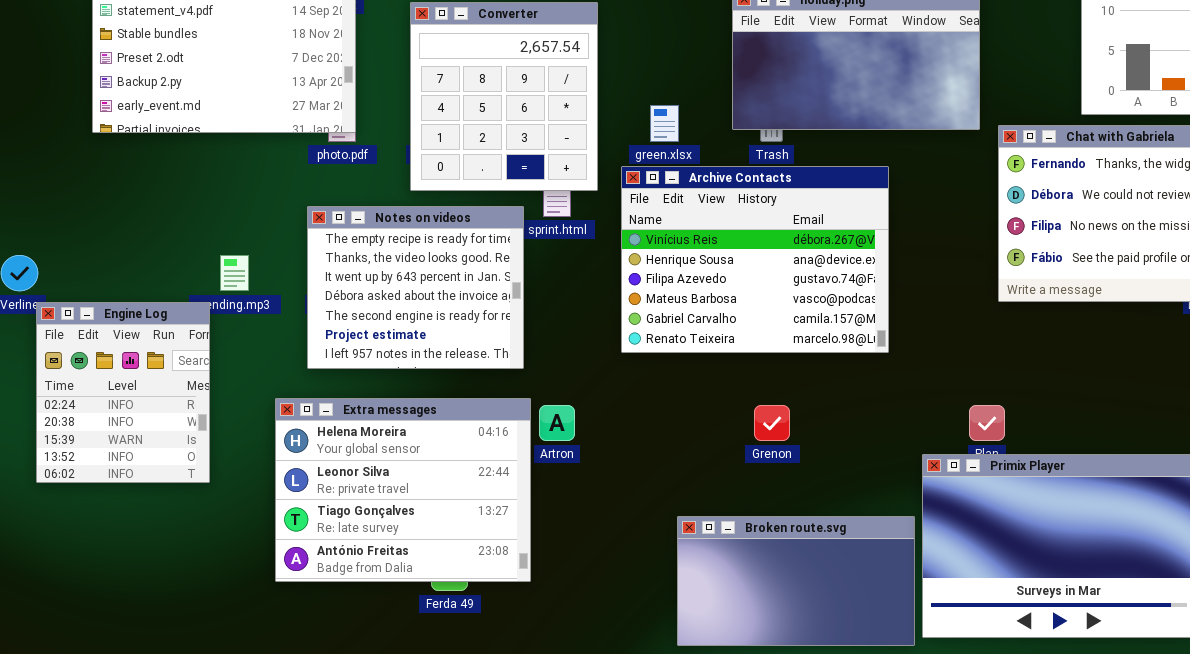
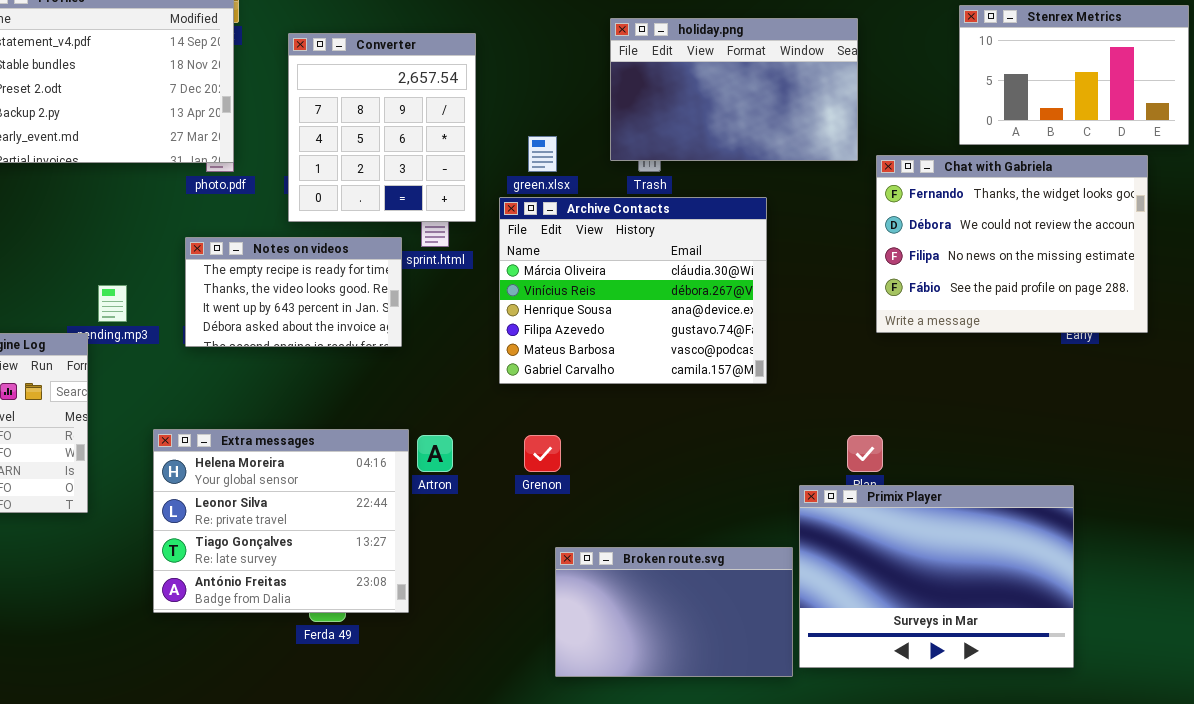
Archive Contacts: [621,166,889,353] -> [499,197,767,384], scrolled up 1 row
Notes on videos: [307,206,524,369] -> [185,237,402,347], resized
Grenon: [754,405,790,441] -> [524,435,561,472], moved

